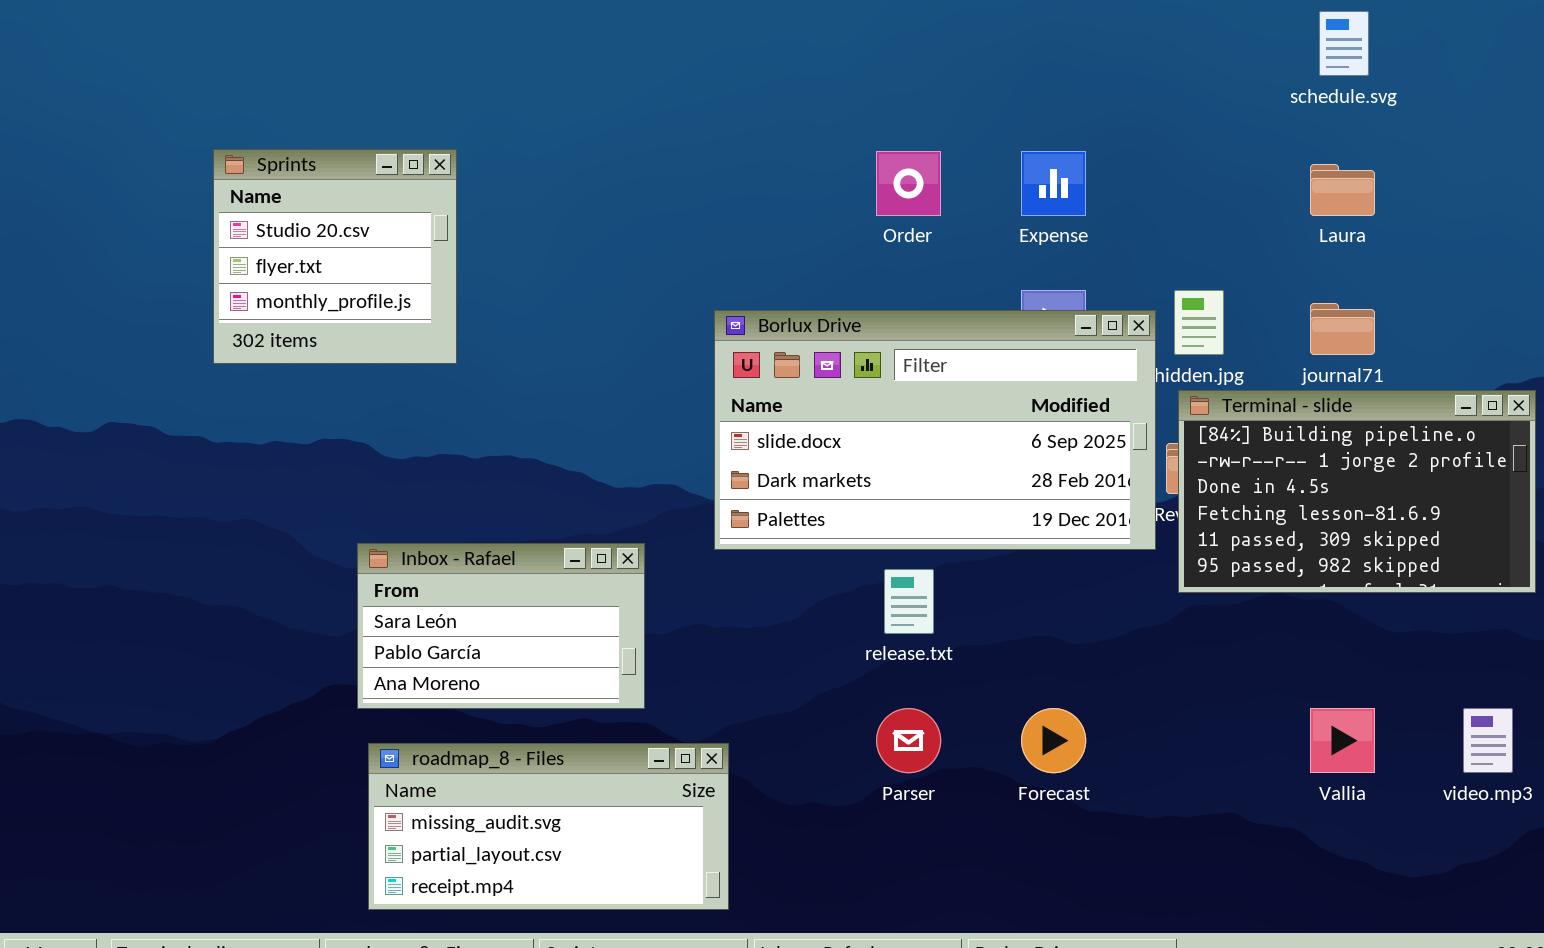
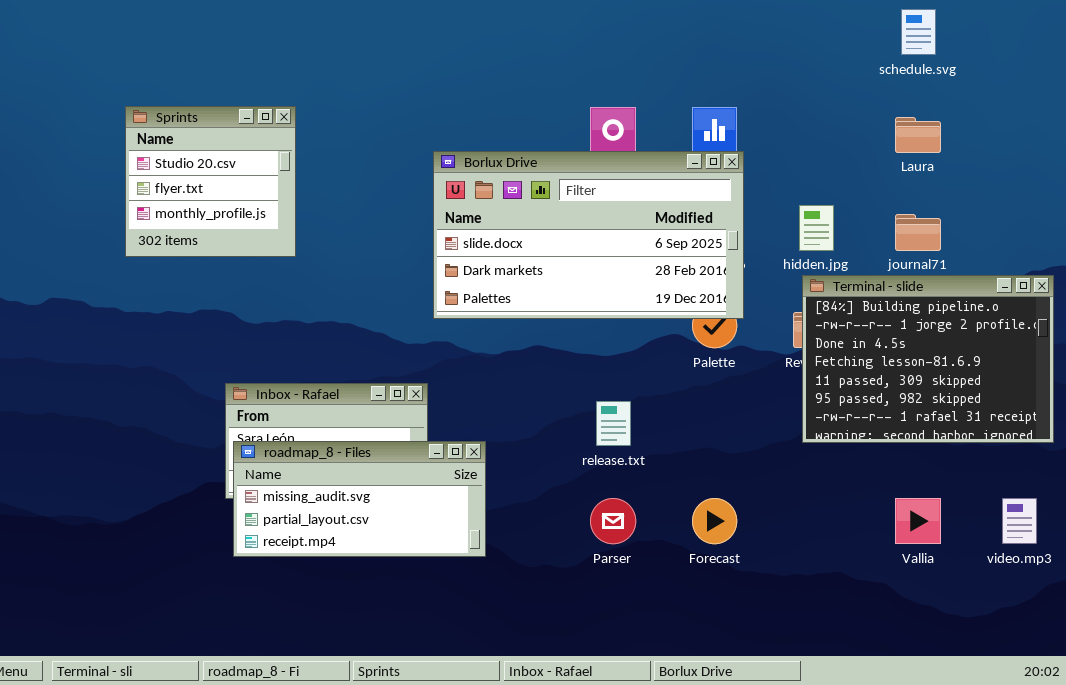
Borlux Drive: [714,310,1156,550] -> [433,151,744,319], moved
Terminal - slide: [1178,390,1536,593] -> [802,275,1054,443], resized
roadmap_8 - Files: [368,743,729,910] -> [233,441,486,557], moved

